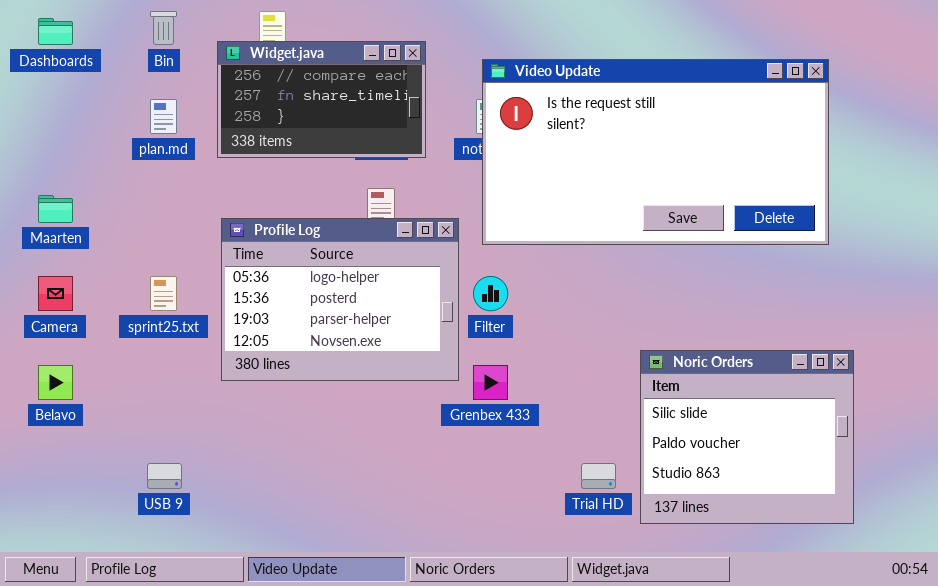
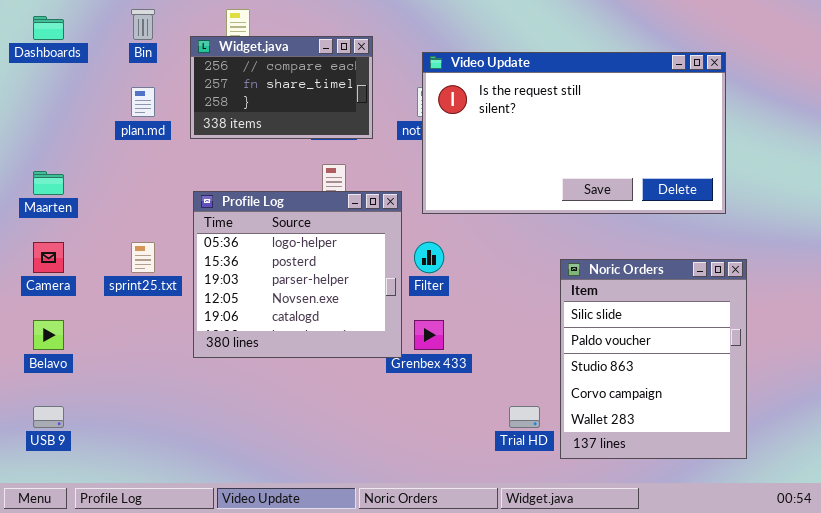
Profile Log: [221,218,459,381] -> [193,191,402,358], resized
Noric Orders: [640,350,854,524] -> [560,259,747,459], resized
USB 9: [147,463,182,489] -> [33,406,64,428], moved

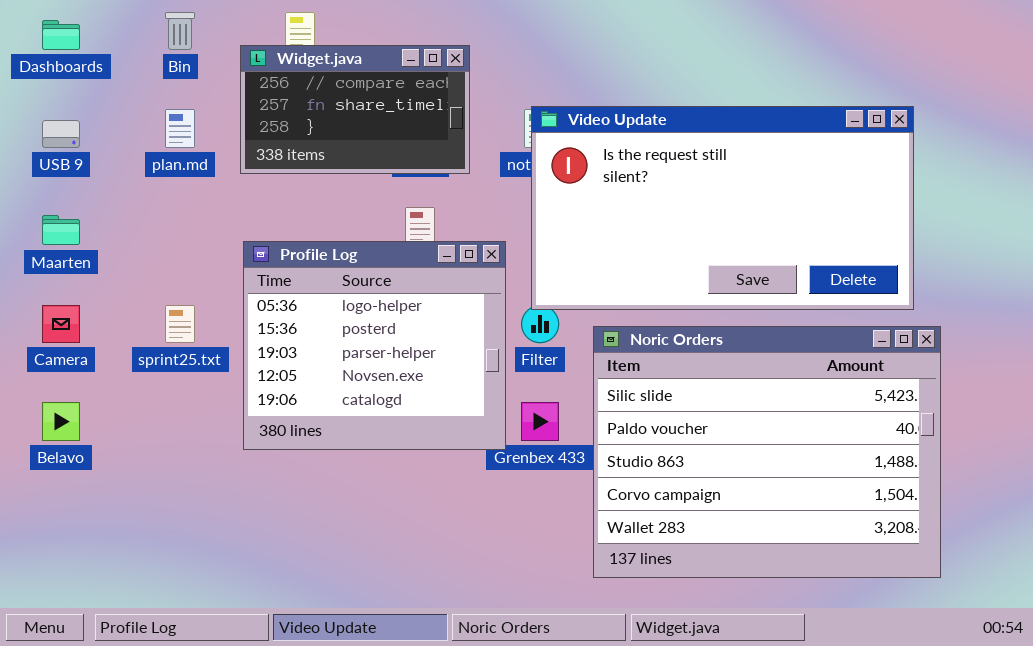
Video Update: [422,52,726,214] -> [531,106,914,310], moved
Noric Orders: [560,259,747,459] -> [593,326,941,578], resized
USB 9: [33,406,64,428] -> [42,120,80,148], moved

